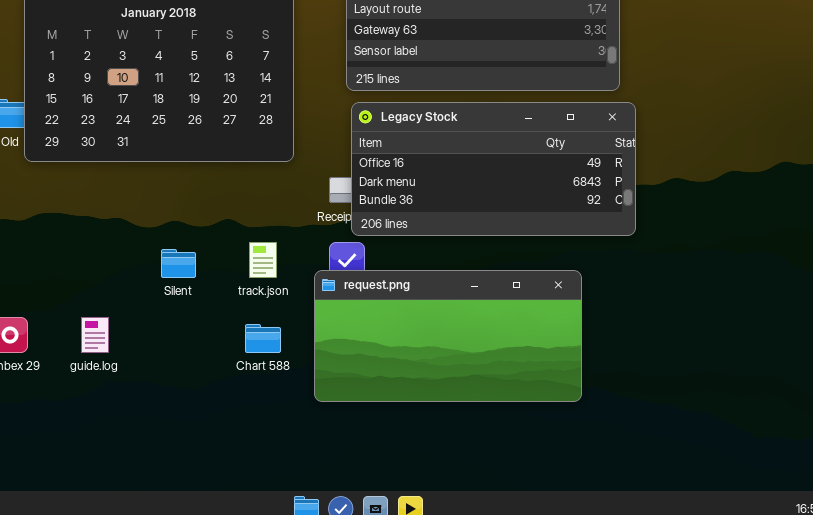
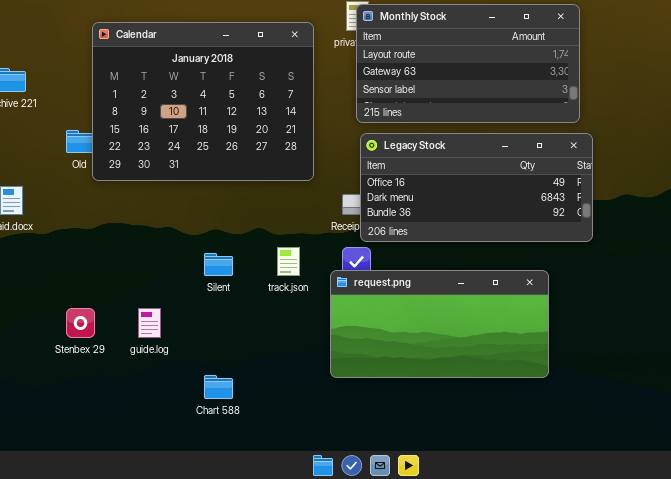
Chart 588: [245,324,281,353] -> [204,375,233,399], moved

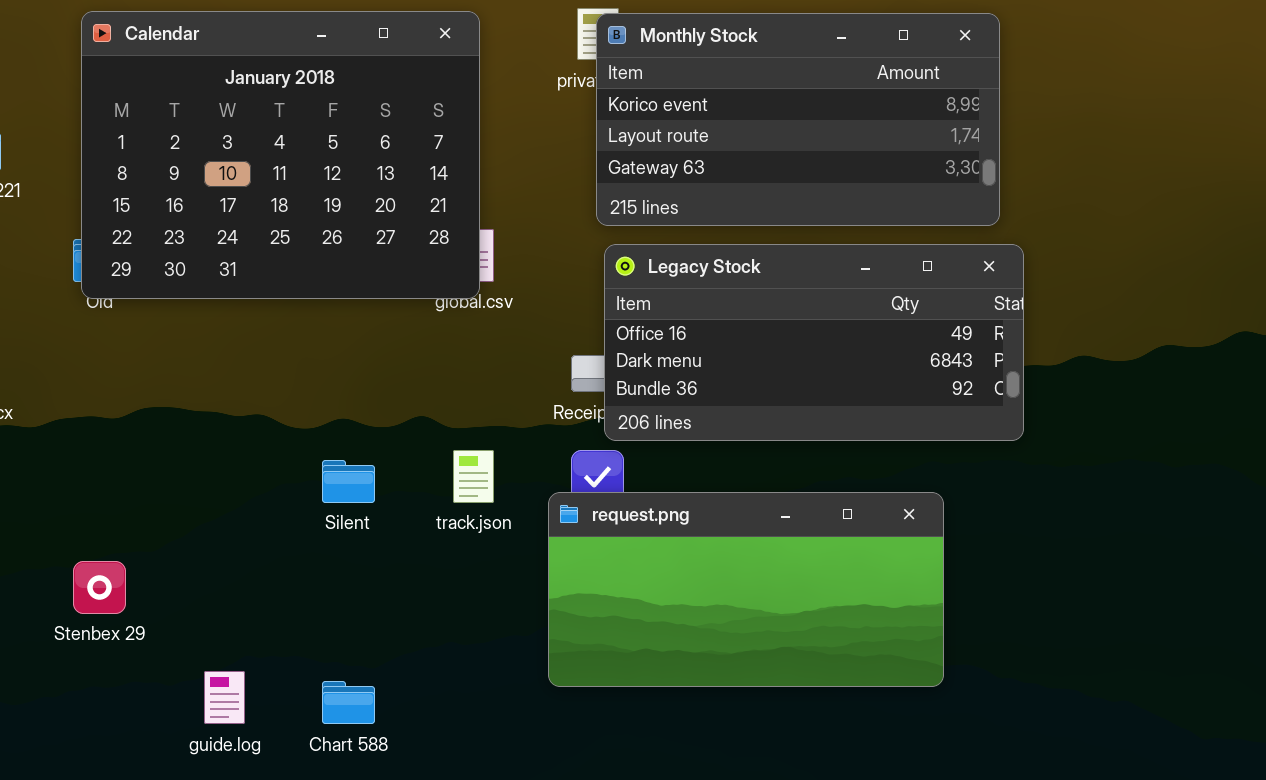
Monthly Stock: [356,4,580,123] -> [596,13,1000,226], scrolled up 1 row
Calendar: [92,22,314,181] -> [81,11,480,299], moved
guide.log: [138,308,161,338] -> [204,671,245,724], moved

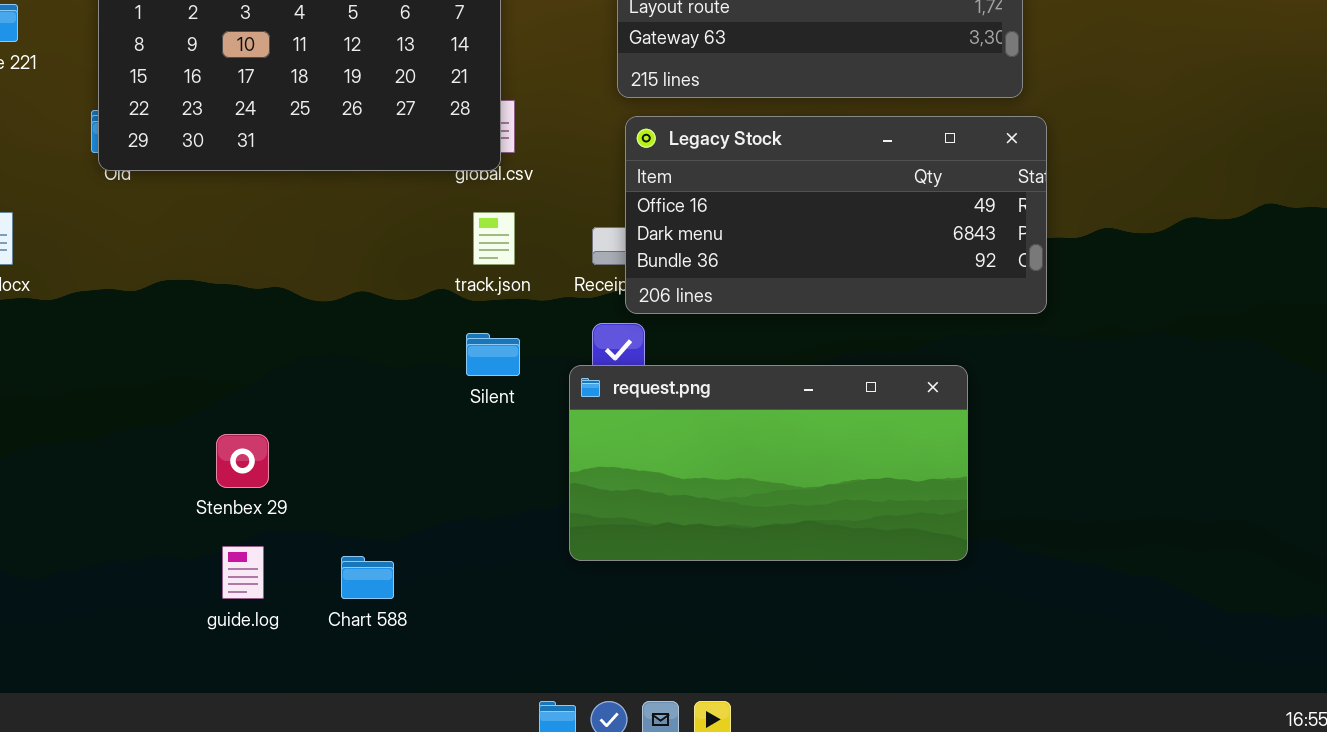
track.json: [453,450,494,503] -> [473,212,515,265], moved
Silent: [322,460,375,503] -> [466,333,520,376], moved
Stenbex 29: [73,561,126,614] -> [216,434,269,488], moved

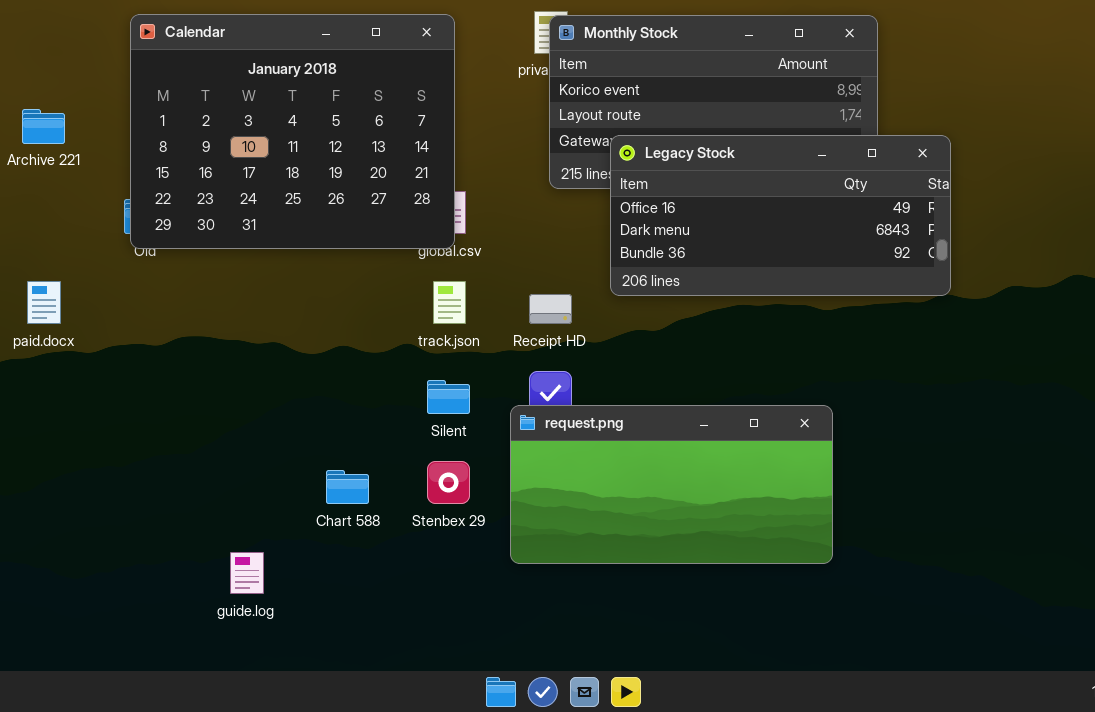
Legacy Stock: [625,116,1047,314] -> [610,135,951,296], moved
Stenbex 29: [216,434,269,488] -> [427,461,470,504], moved
Chart 588: [341,556,394,599] -> [326,470,369,504], moved

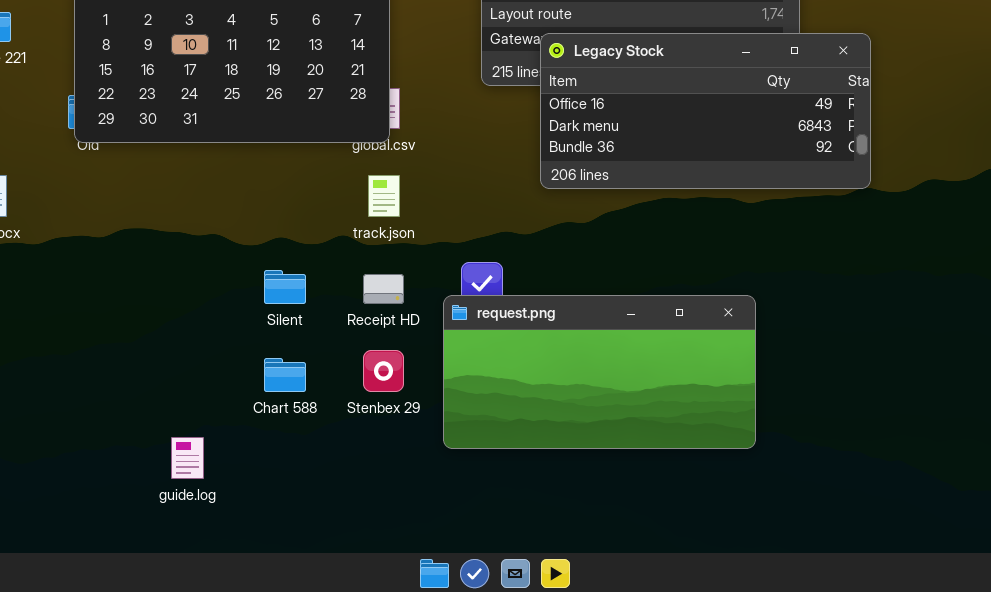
Receipt HD: [529,294,572,324] -> [363,274,404,304], moved
Silent: [427,380,470,414] -> [264,270,306,304], moved

